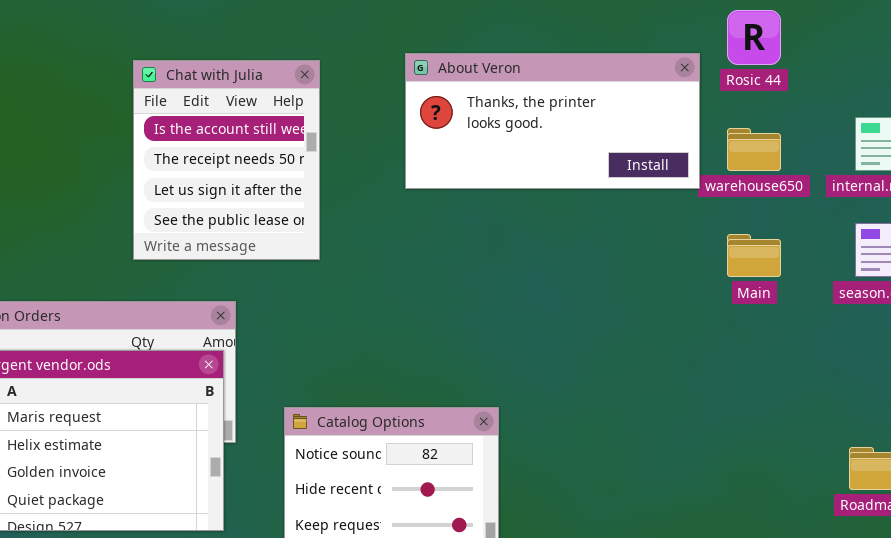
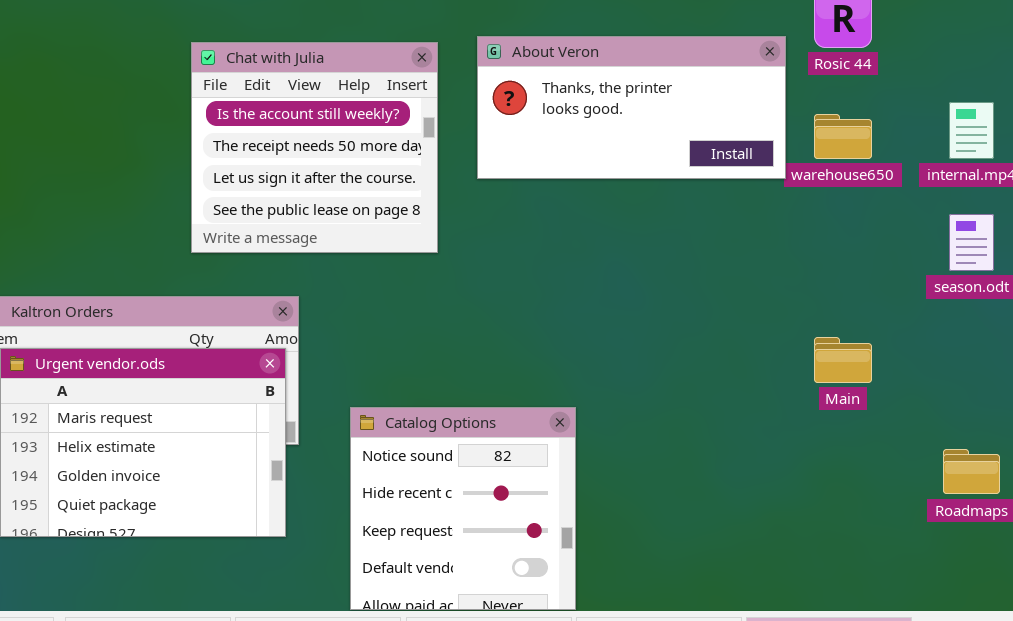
Chat with Julia: [133,60,320,260] -> [191,42,438,253], resized
Main: [727,234,781,277] -> [814,337,872,383], moved

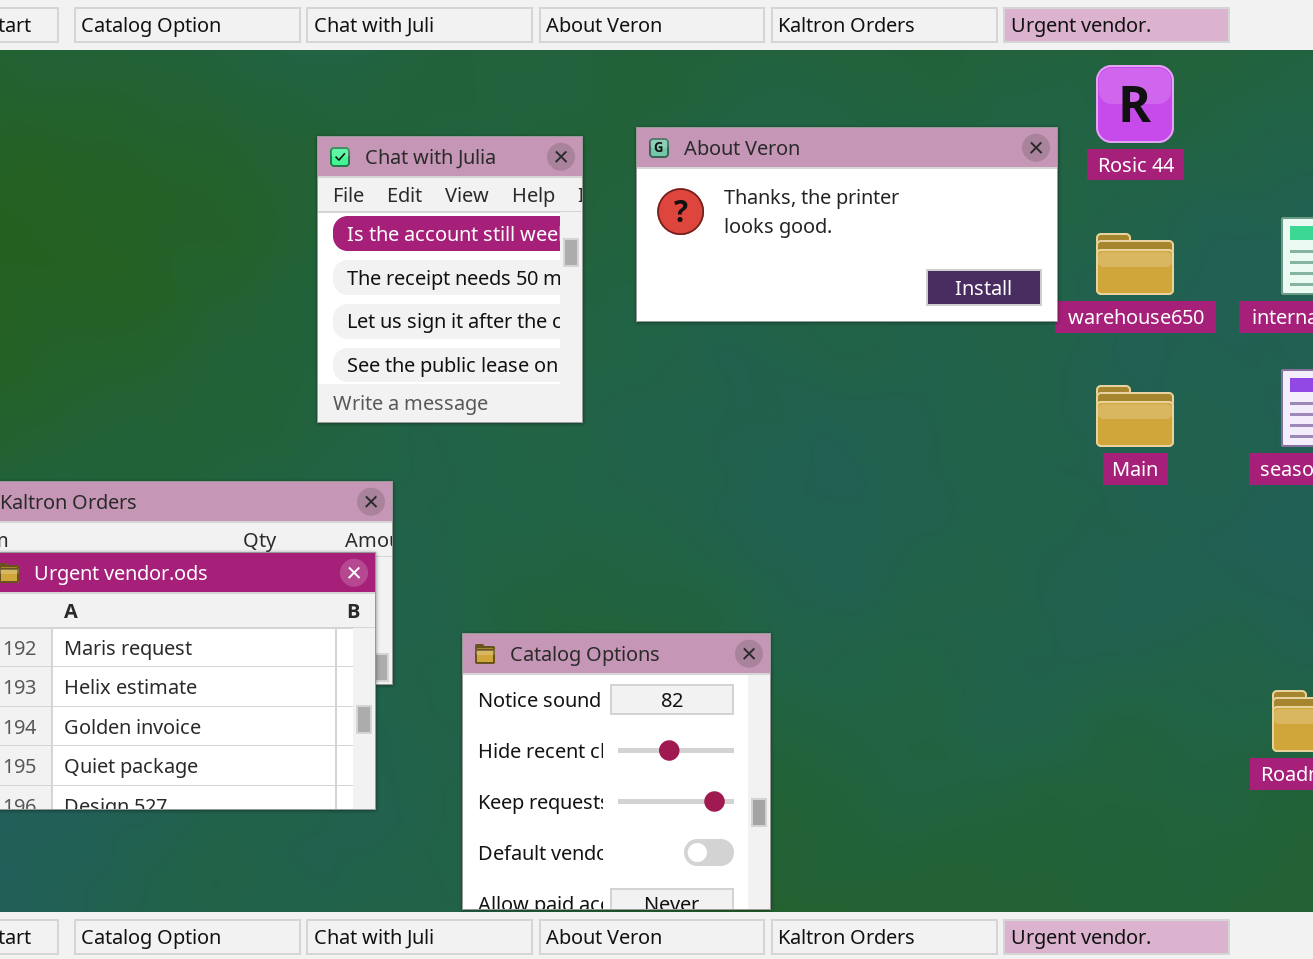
Chat with Julia: [191,42,438,253] -> [317,136,583,423], resized
Main: [814,337,872,383] -> [1096,385,1174,447], moved

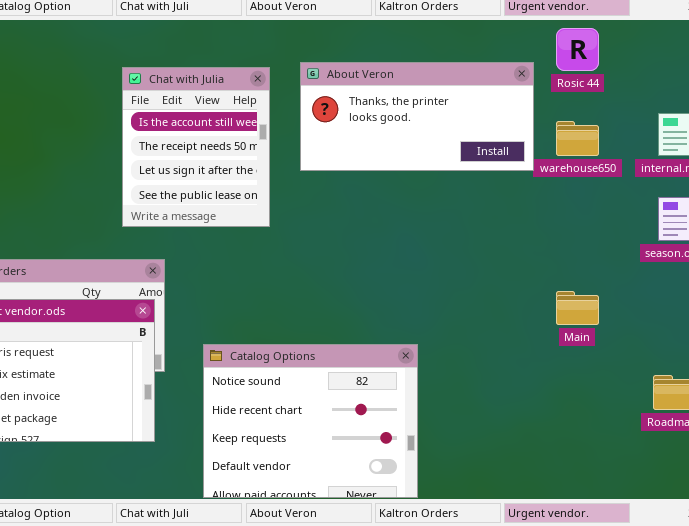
Main: [1096,385,1174,447] -> [556,291,599,325], moved
Catalog Options: [462,633,771,910] -> [203,344,418,498], resized

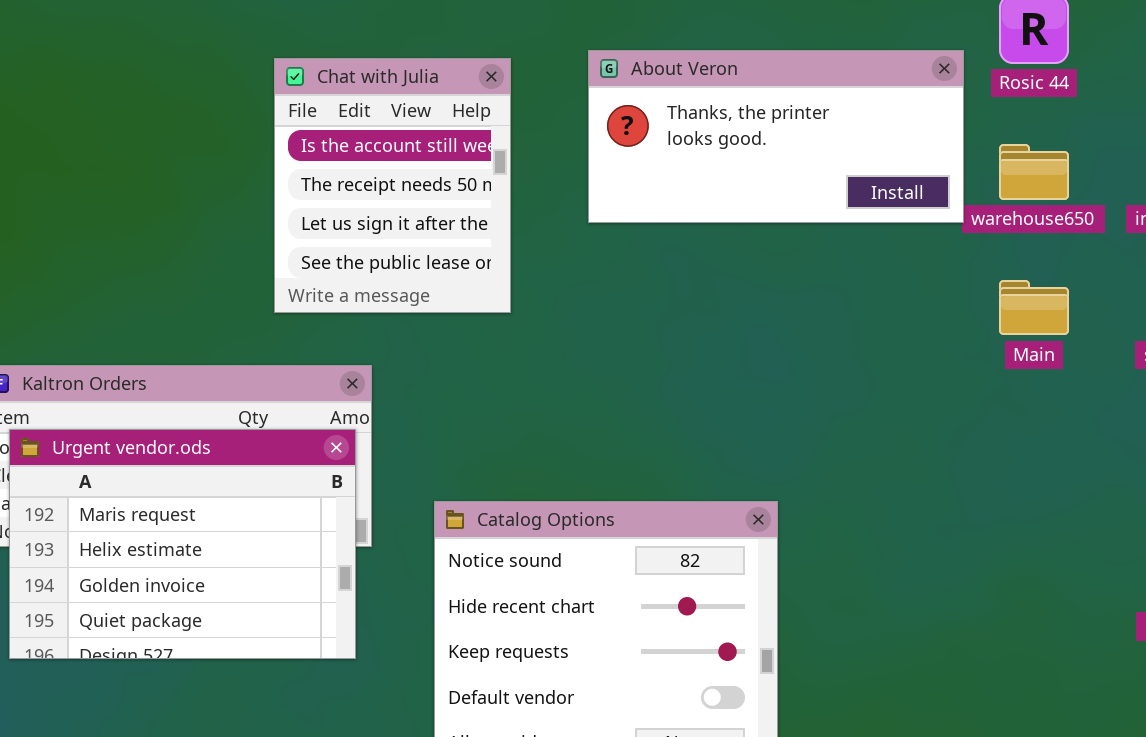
Chat with Julia: [122,67,270,227] -> [274,58,511,313], moved
Main: [556,291,599,325] -> [999,280,1069,335], moved

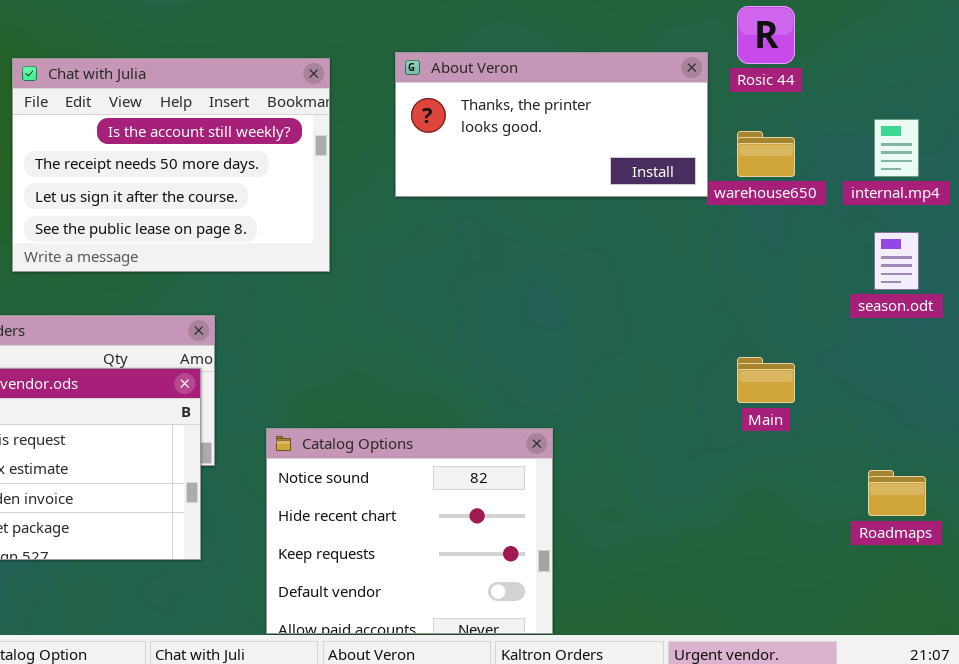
Chat with Julia: [274,58,511,313] -> [12,58,330,272], resized
Main: [999,280,1069,335] -> [737,357,795,403], moved

